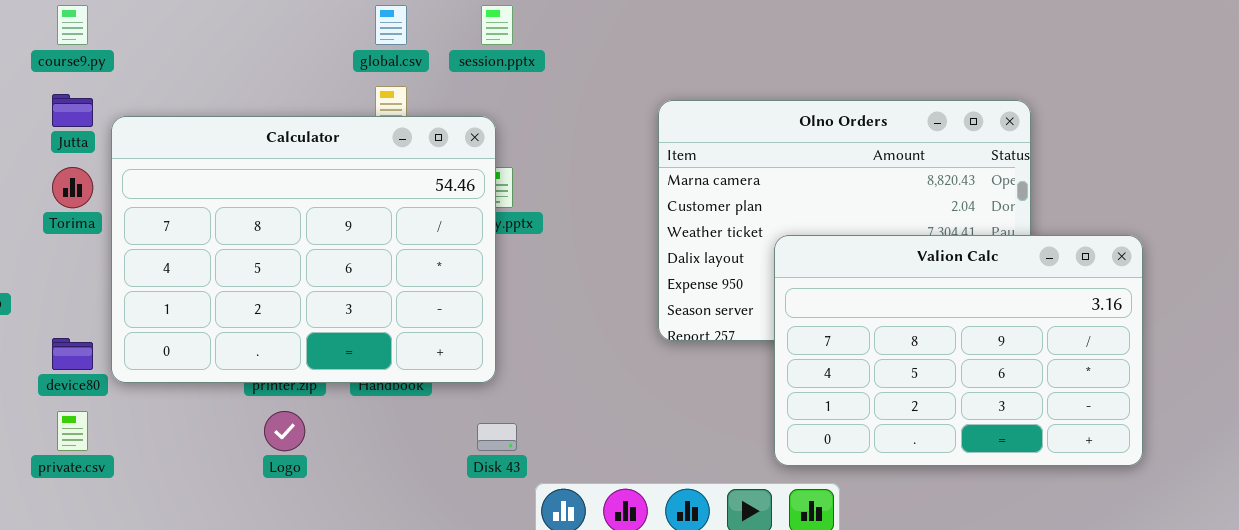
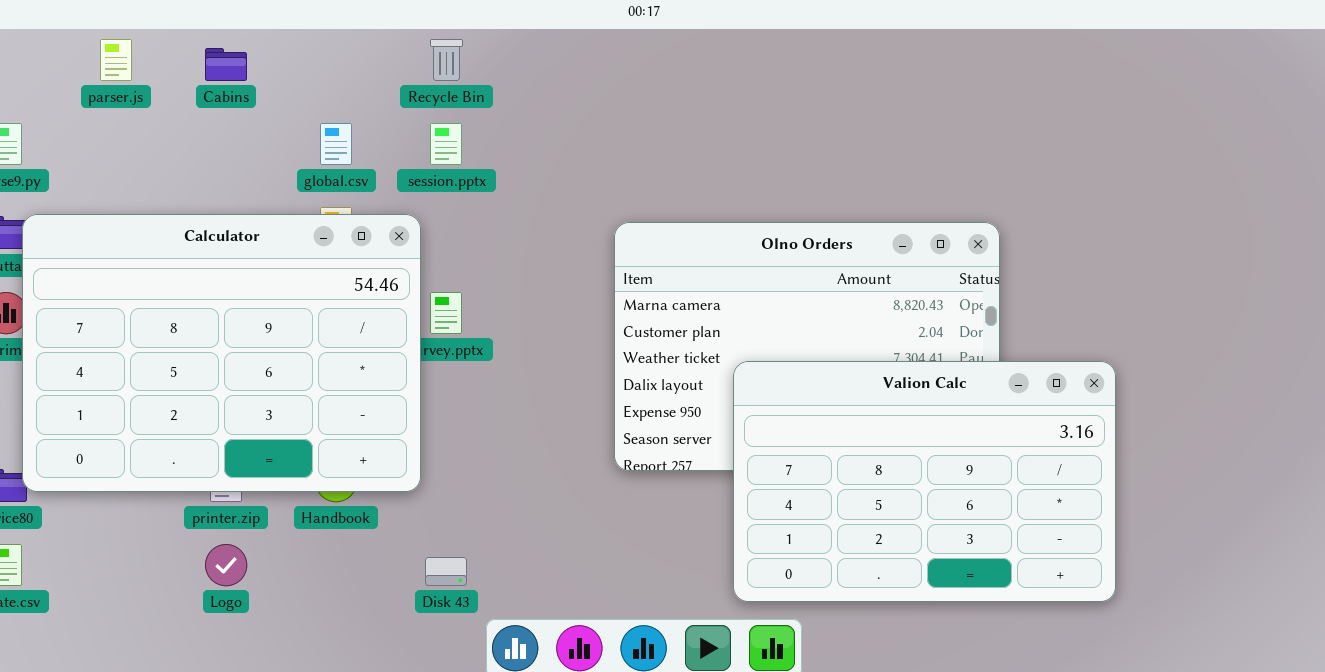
Calculator: [111,116,496,383] -> [22,214,421,492], moved

